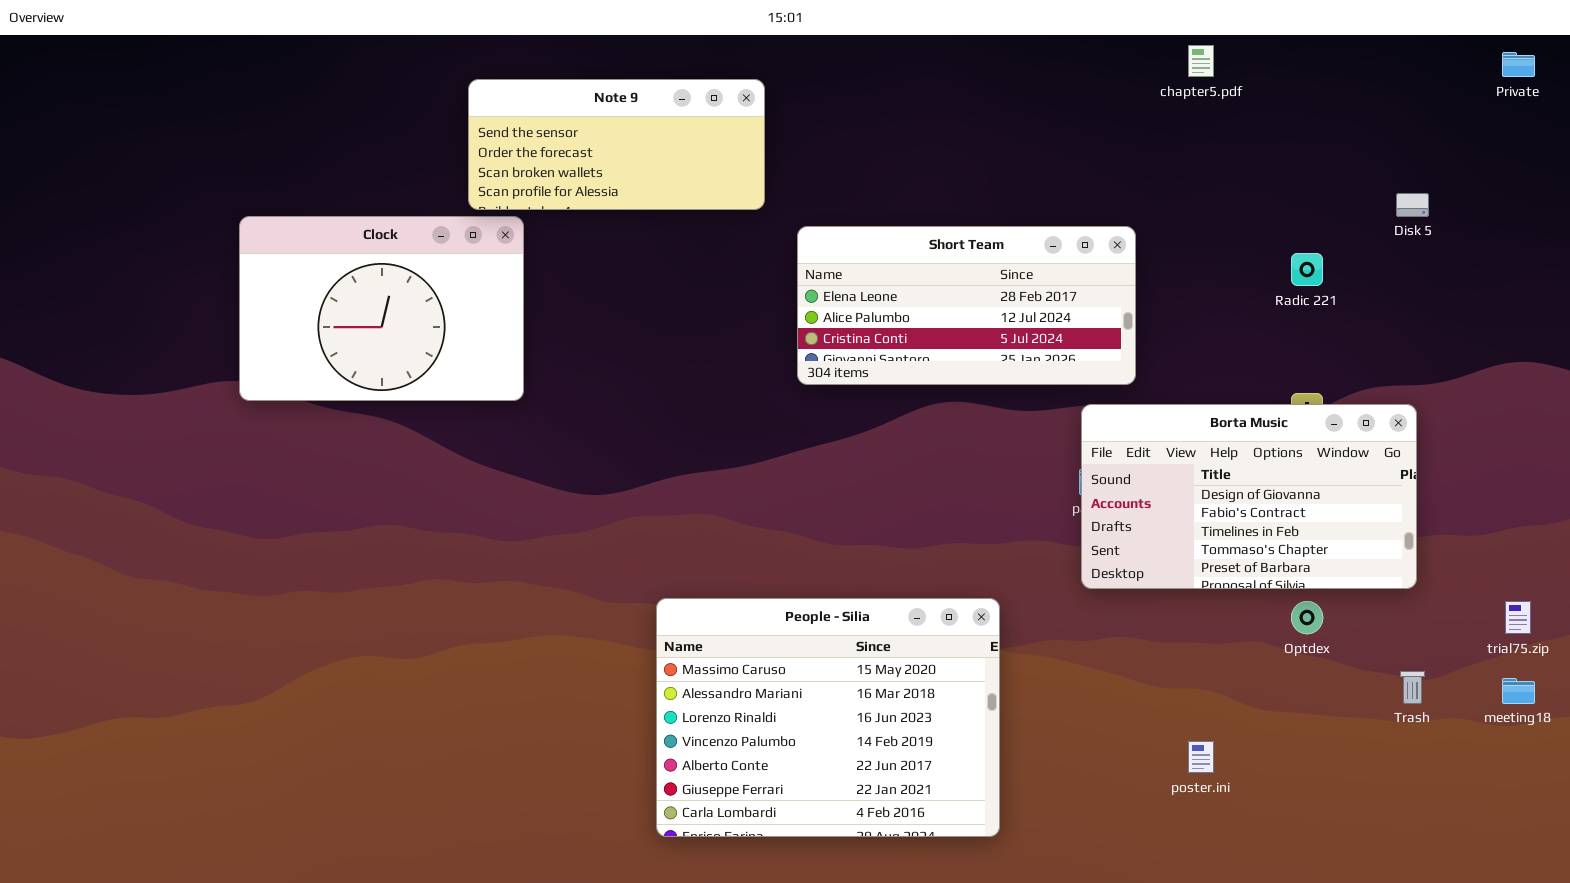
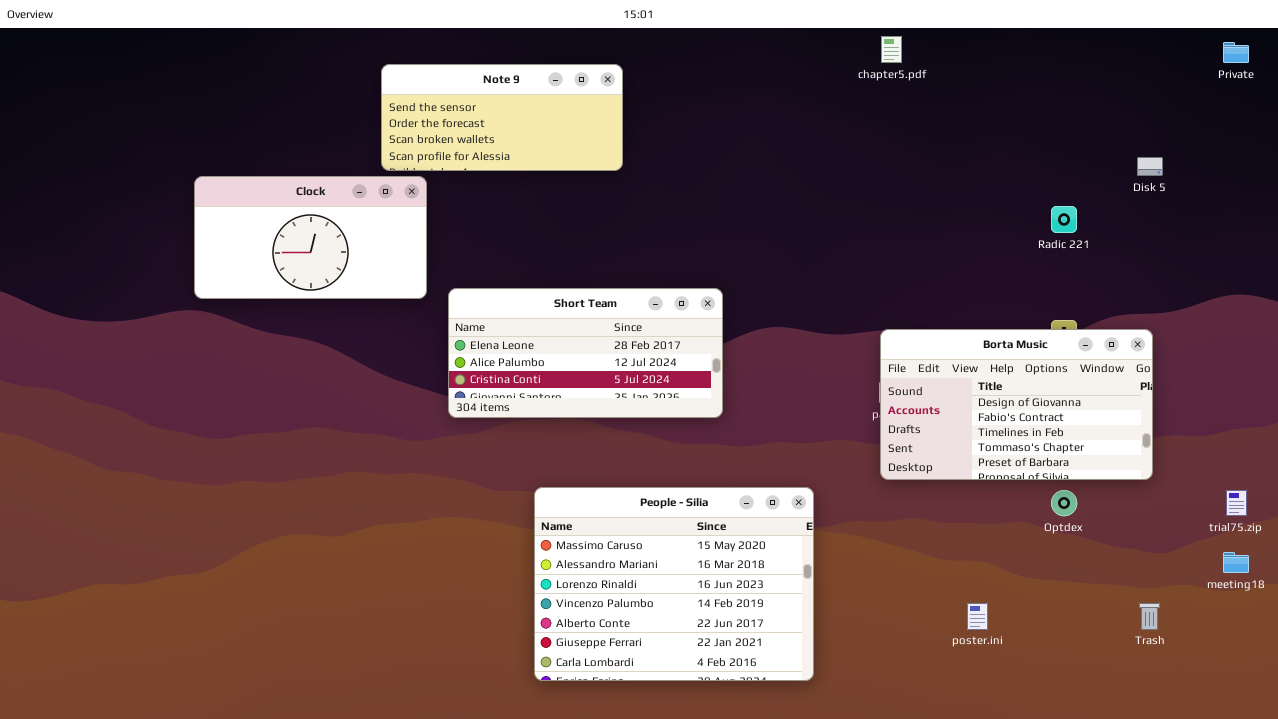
chapter5.pdf: [1188,45,1214,77] -> [881,36,902,63], moved
Clock: [239,216,524,401] -> [194,176,427,299], resized
Short Team: [797,226,1136,385] -> [448,288,723,418], moved
Trash: [1400,671,1425,704] -> [1139,603,1160,630], moved

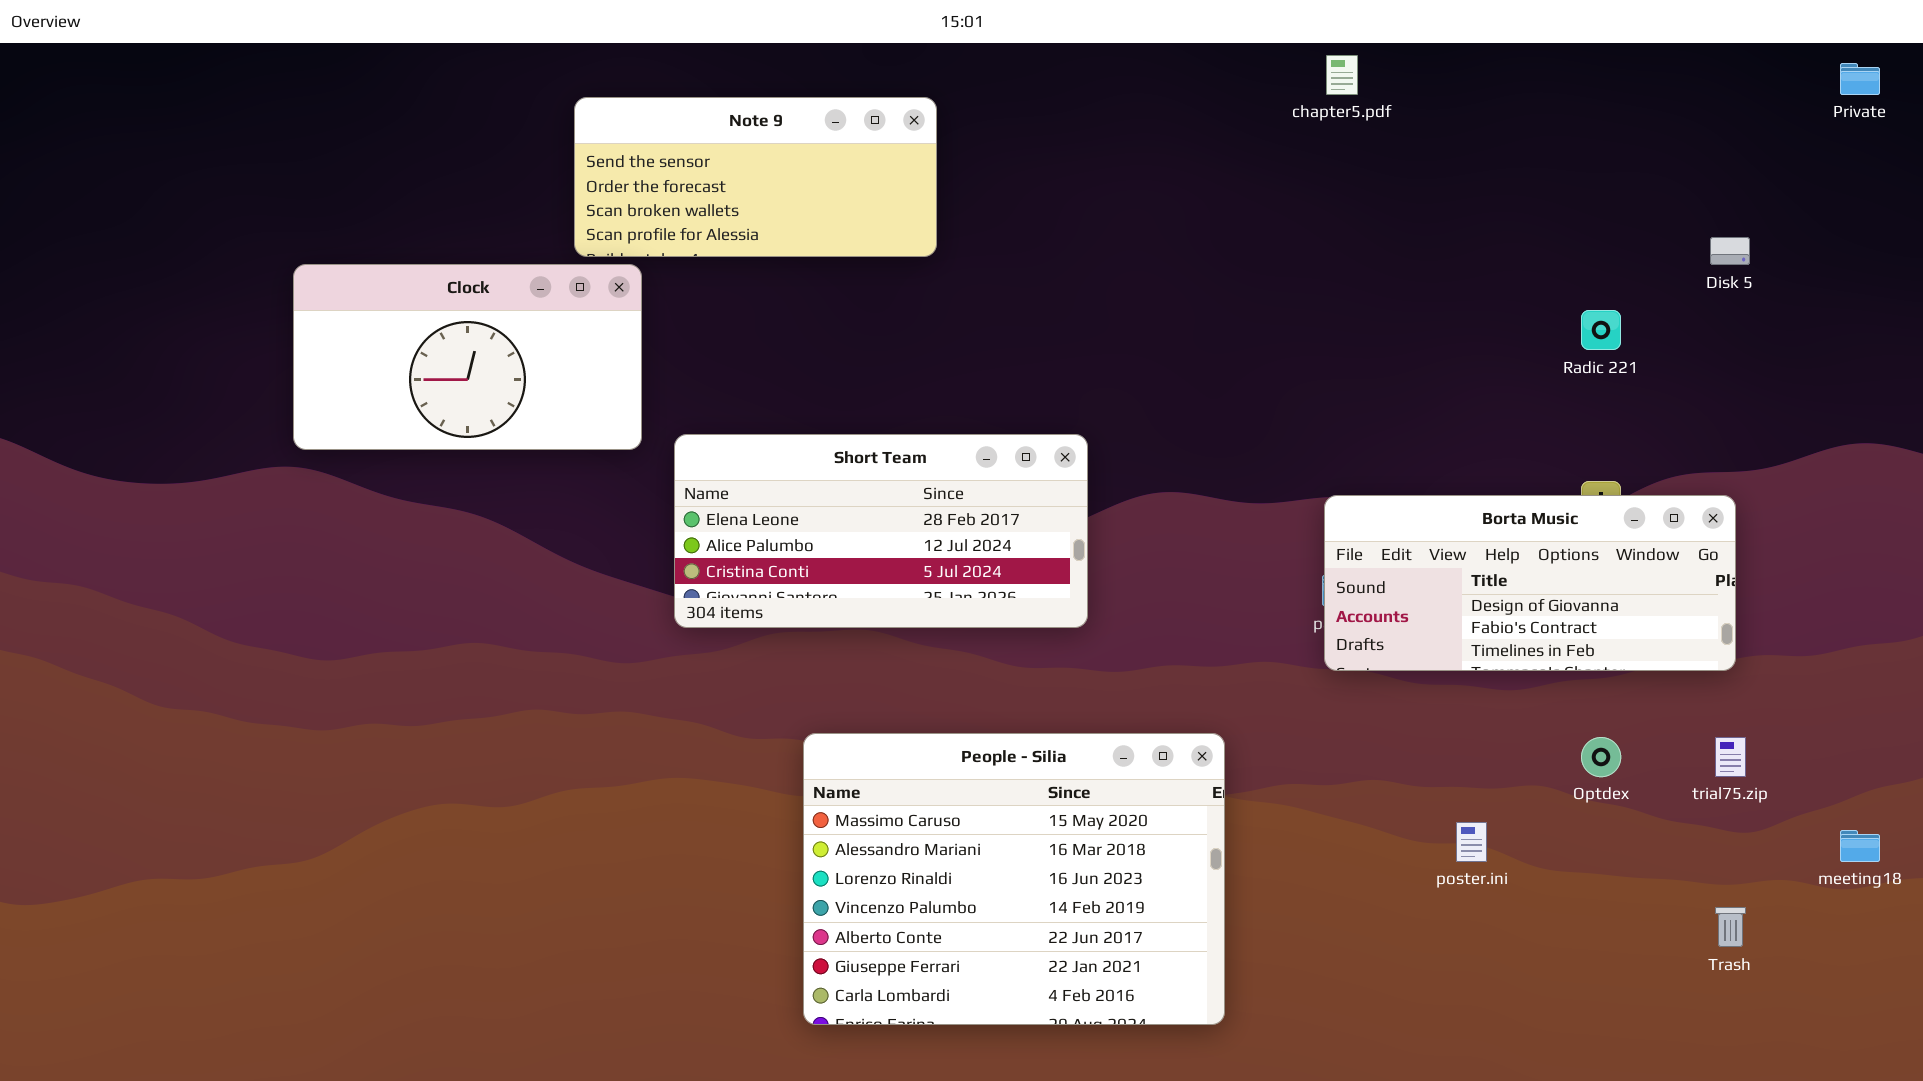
Borta Music: [880,329,1153,480] -> [1324,495,1736,671], resized
trial75.zip: [1226,490,1247,516] -> [1715,737,1746,777], moved
poster.ini: [967,603,988,630] -> [1456,822,1487,862], moved

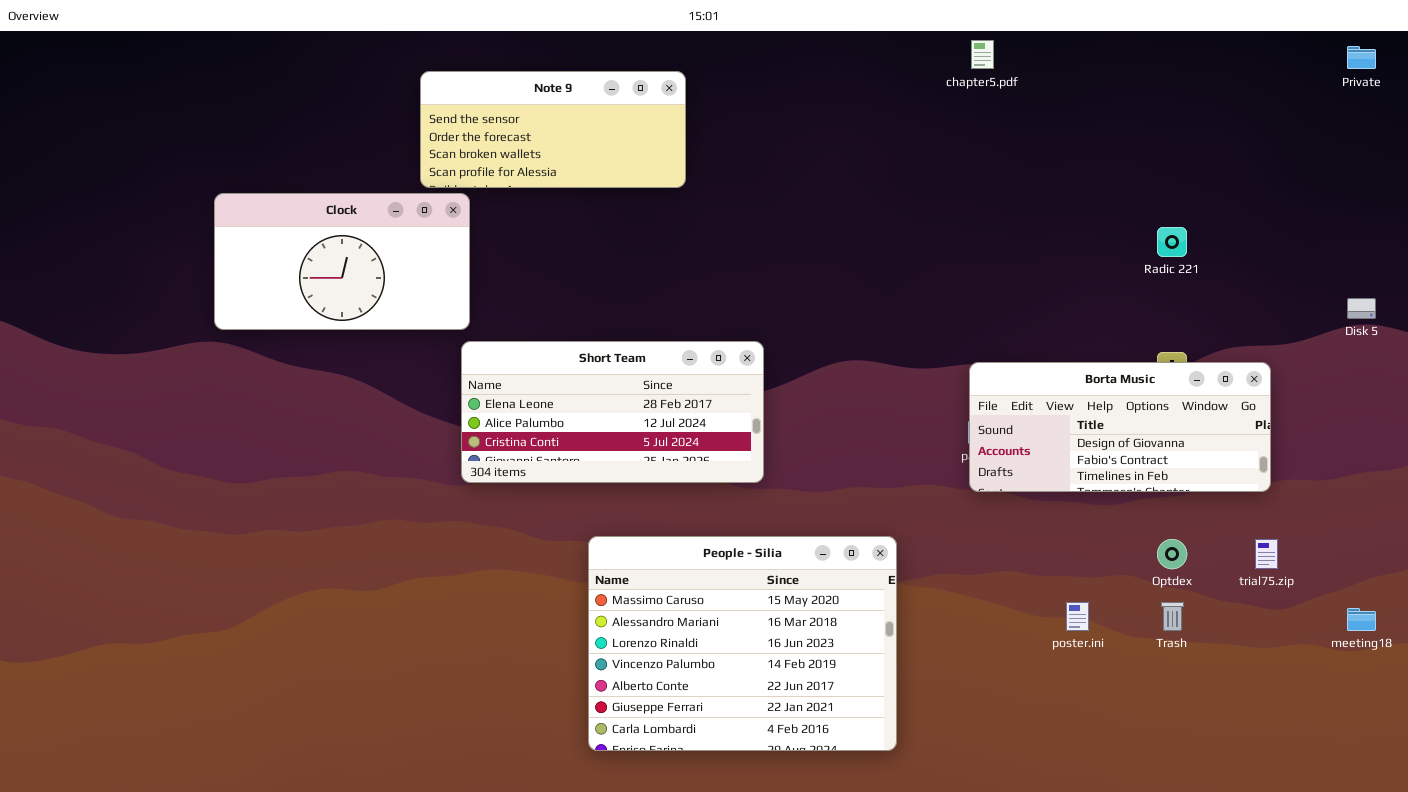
Disk 5: [1710,237,1750,265] -> [1347,298,1376,319], moved
Short Team: [674,434,1088,628] -> [461,341,764,483], moved
Trash: [1715,907,1746,947] -> [1161,602,1184,631], moved

